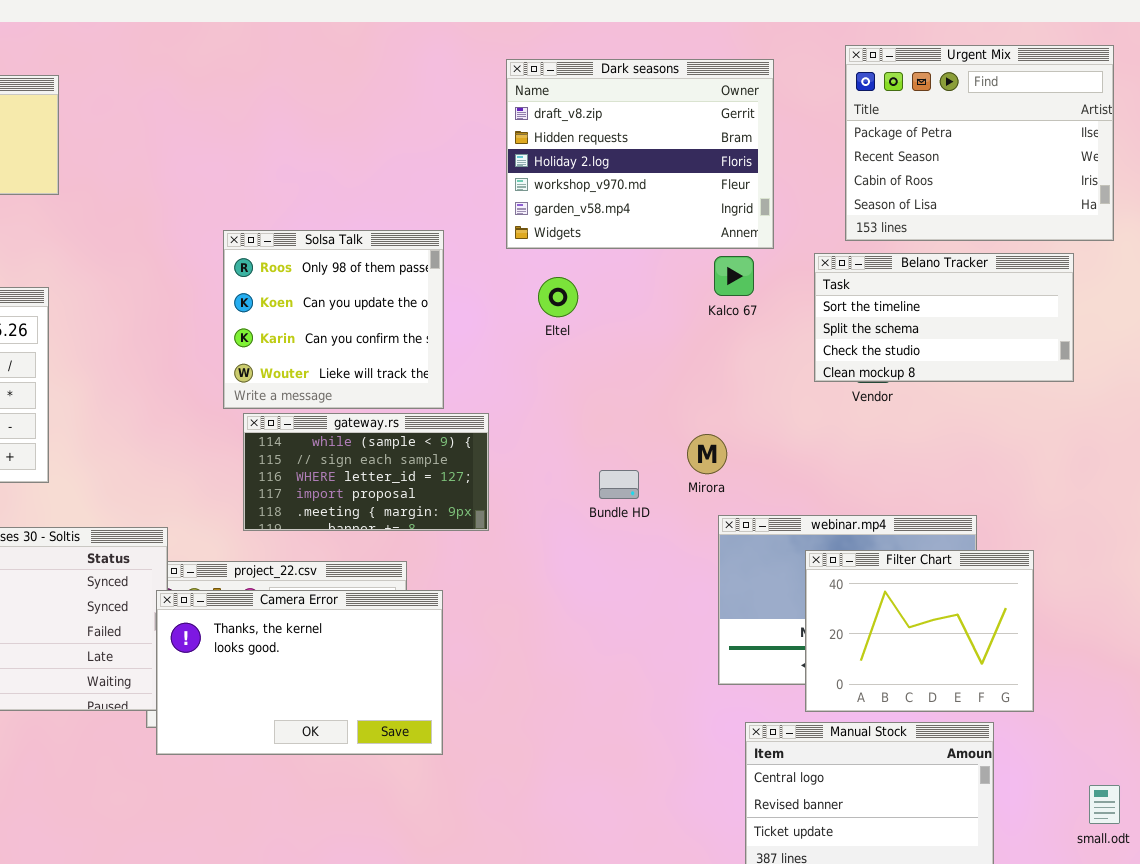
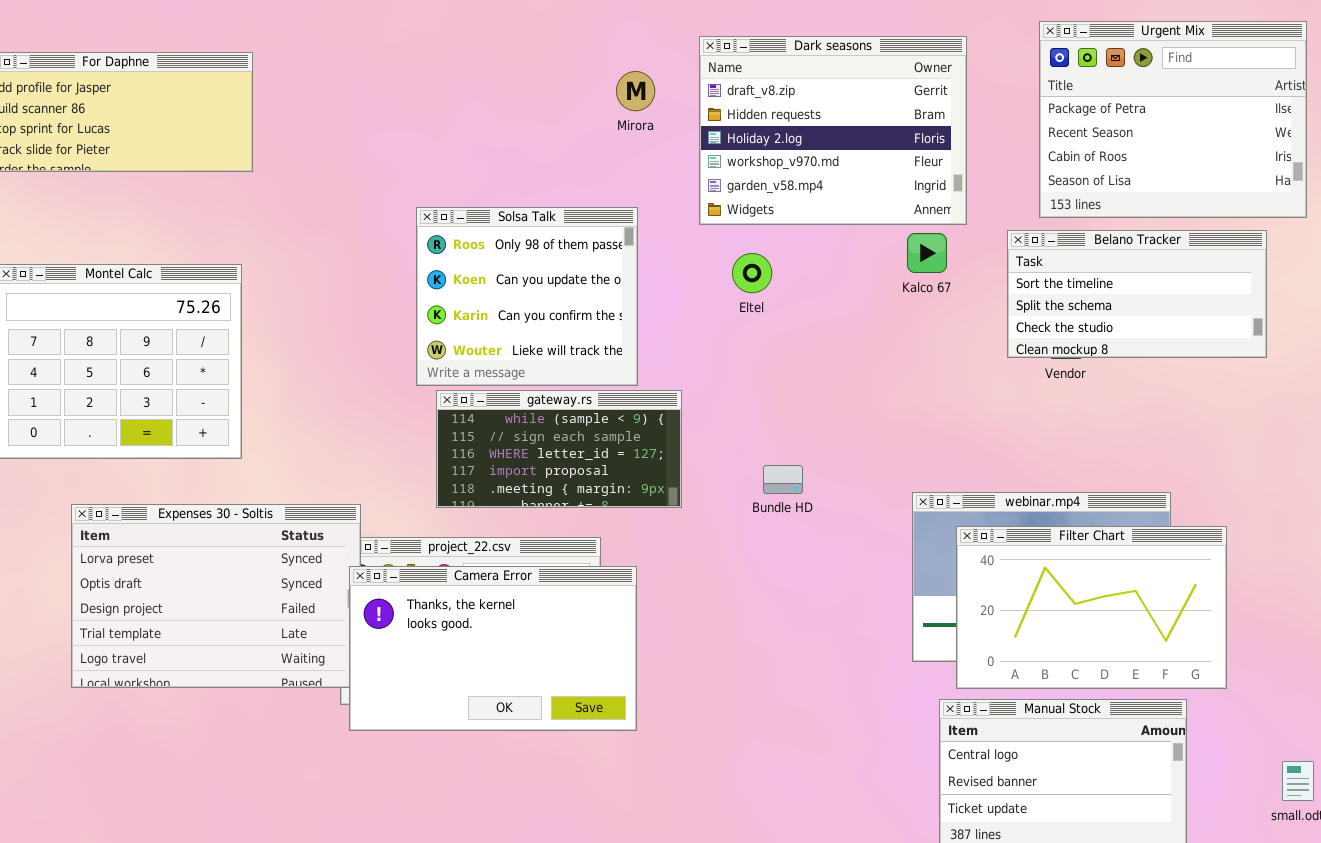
Mirora: [687,434,727,474] -> [616,71,655,111], moved
Bundle HD: [599,470,639,499] -> [763,465,803,494], moved
Filter Chart: [805,550,1034,712] -> [956,526,1227,689], resized

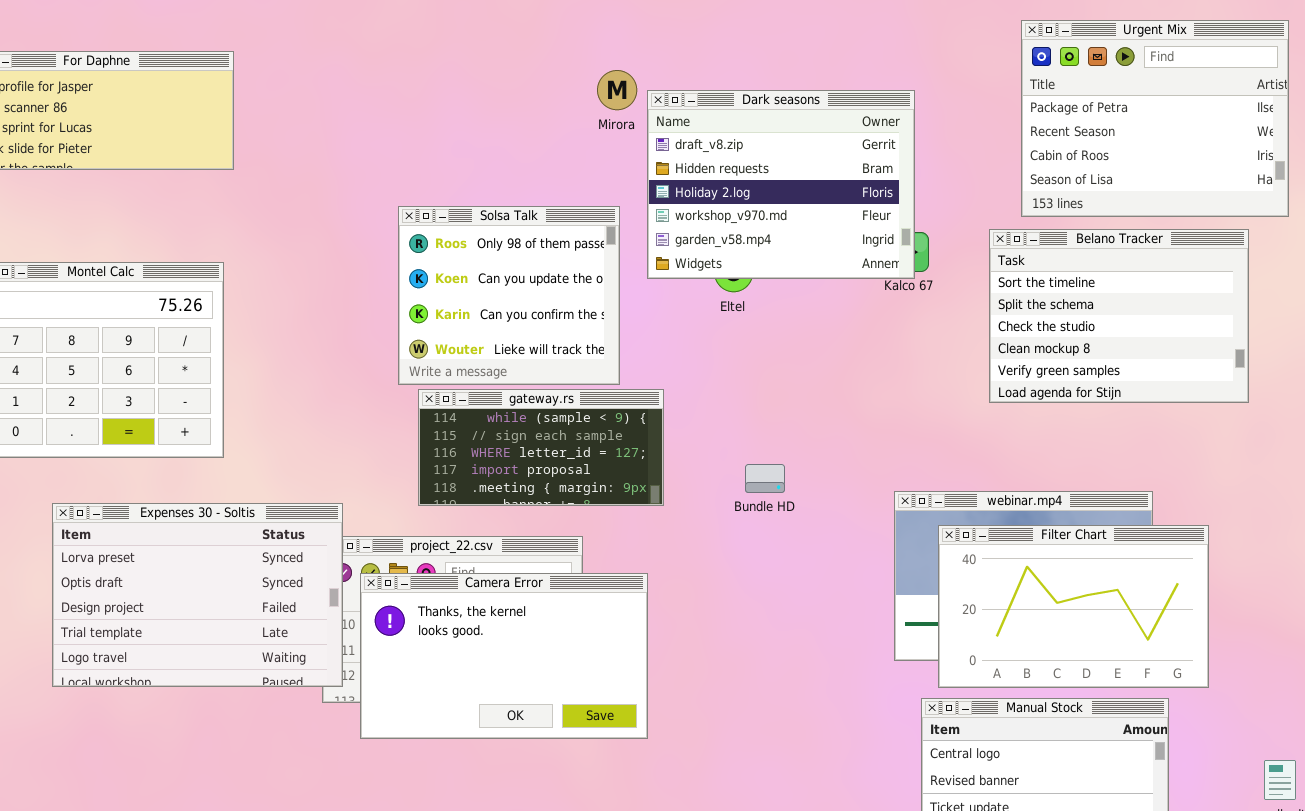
Dark seasons: [699,36,967,225] -> [647,90,915,279], moved
Belano Tracker: [1007,230,1267,358] -> [989,229,1249,403], resized
Camera Error: [349,566,637,731] -> [360,573,648,739], moved

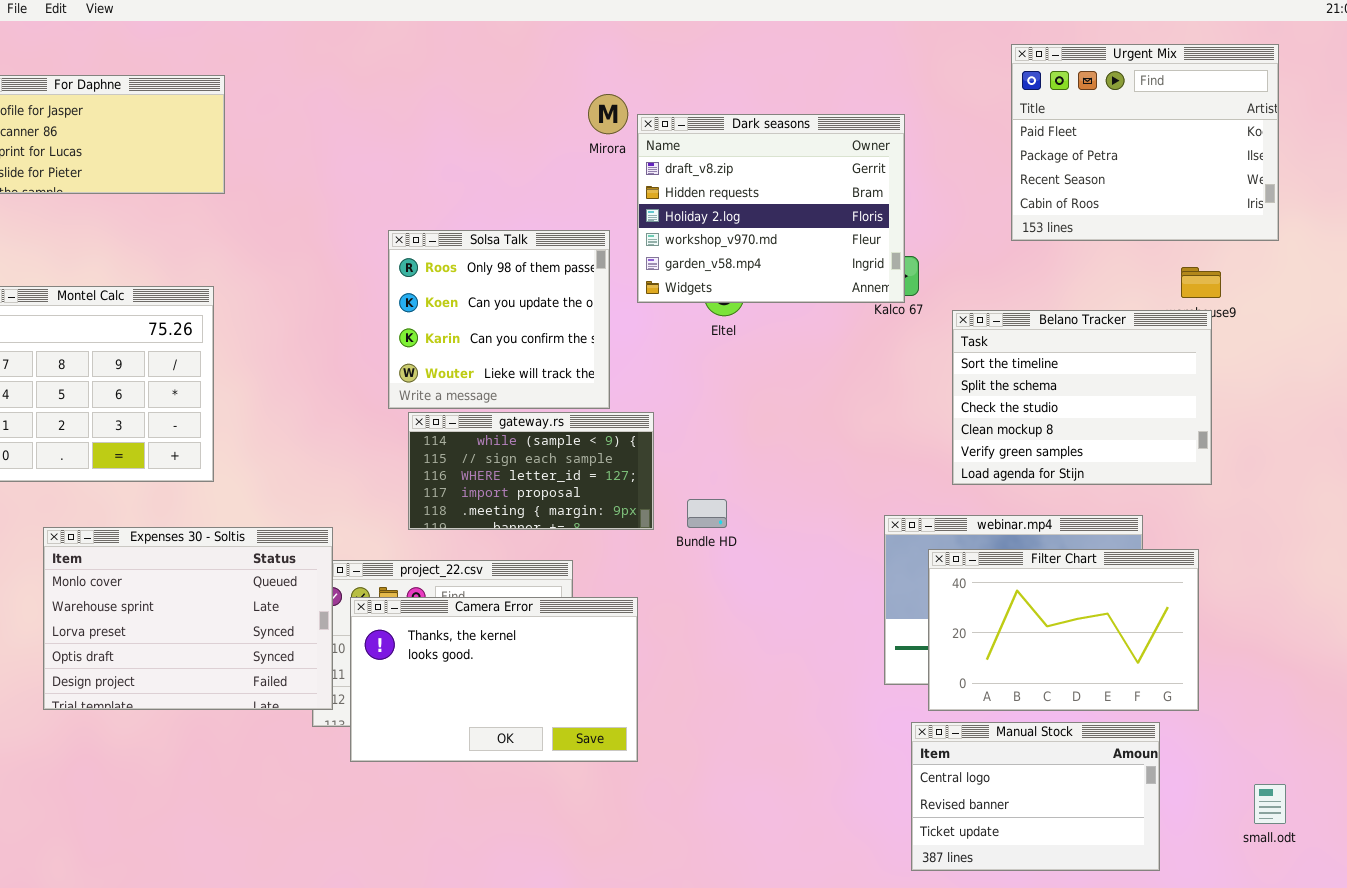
Urgent Mix: [1021,20,1289,217] -> [1011,44,1279,241], scrolled up 1 row
Belano Tracker: [989,229,1249,403] -> [952,310,1212,485], moved
Bundle HD: [745,464,785,493] -> [687,499,727,528], moved
Expenses 30 - Soltis: [52,503,343,687] -> [43,527,333,710], scrolled up 2 rows

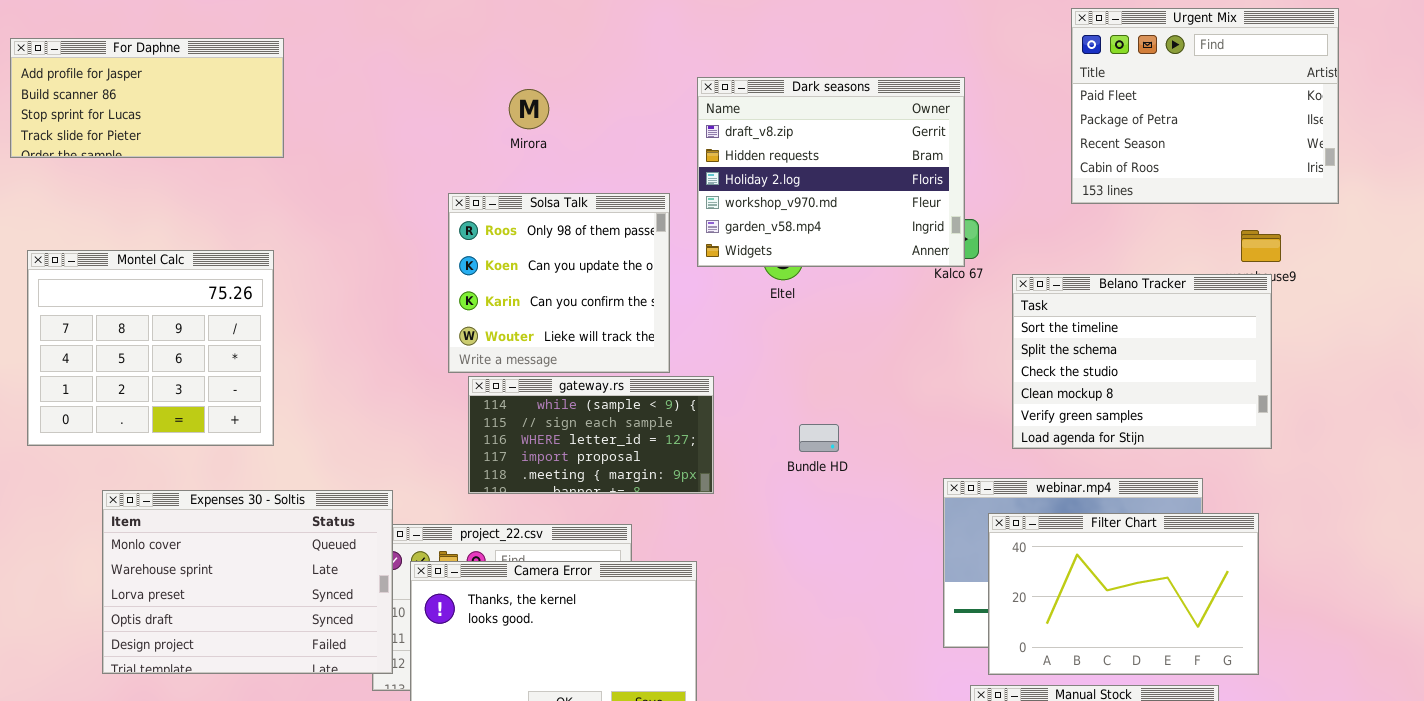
Mirora: [588,94,628,134] -> [509,89,549,129], moved
Bundle HD: [687,499,727,528] -> [799,424,839,452], moved

